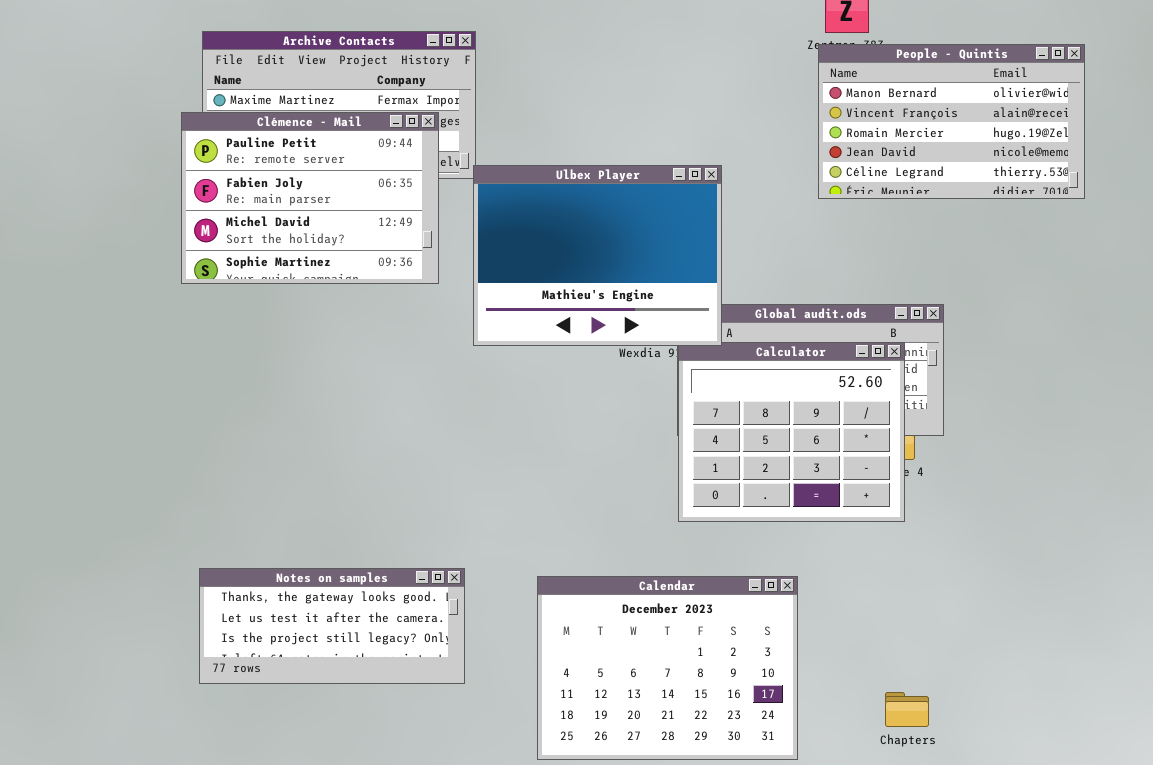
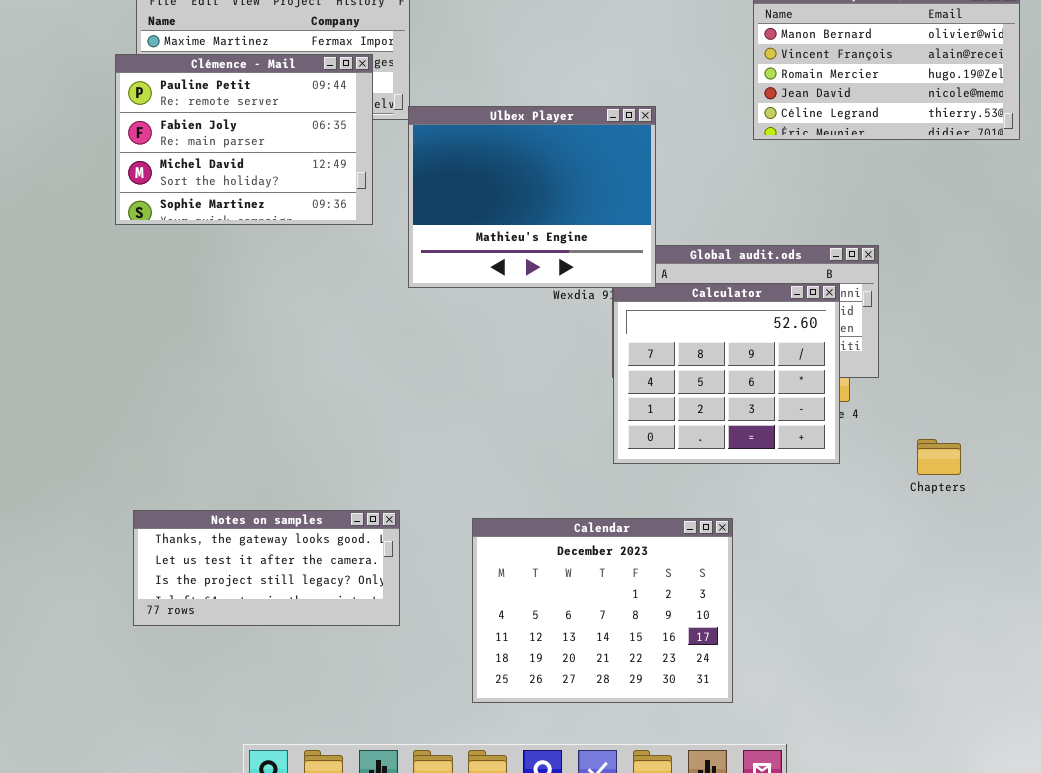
Chapters: [885,692,929,727] -> [917,439,961,475], moved

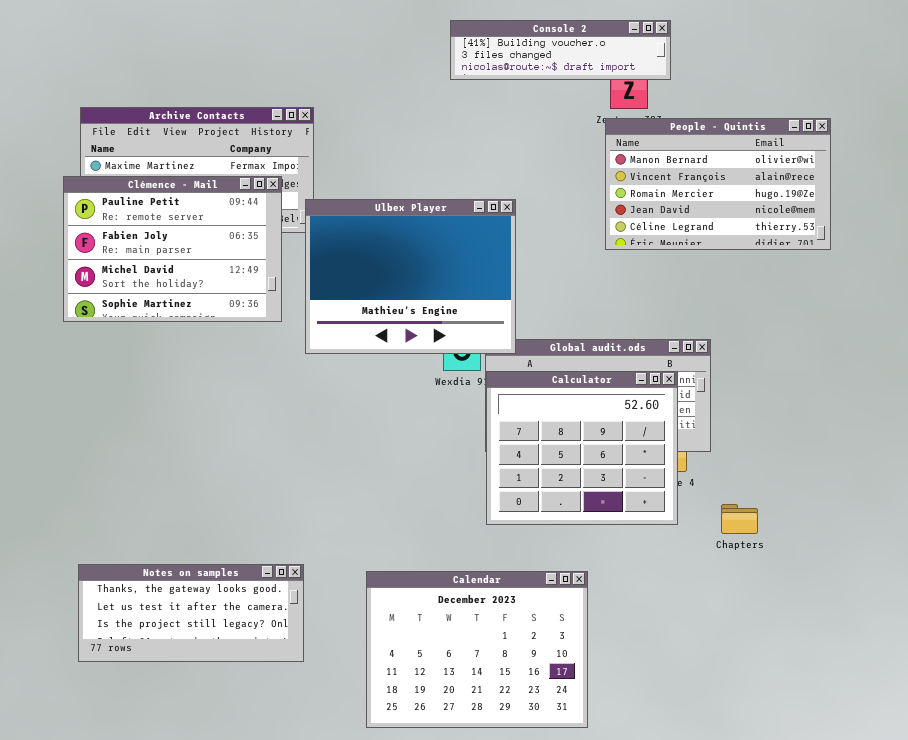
Ulbex Player: [408,106,656,288] -> [305,199,516,354], moved
Chapters: [917,439,961,475] -> [721,504,758,534], moved

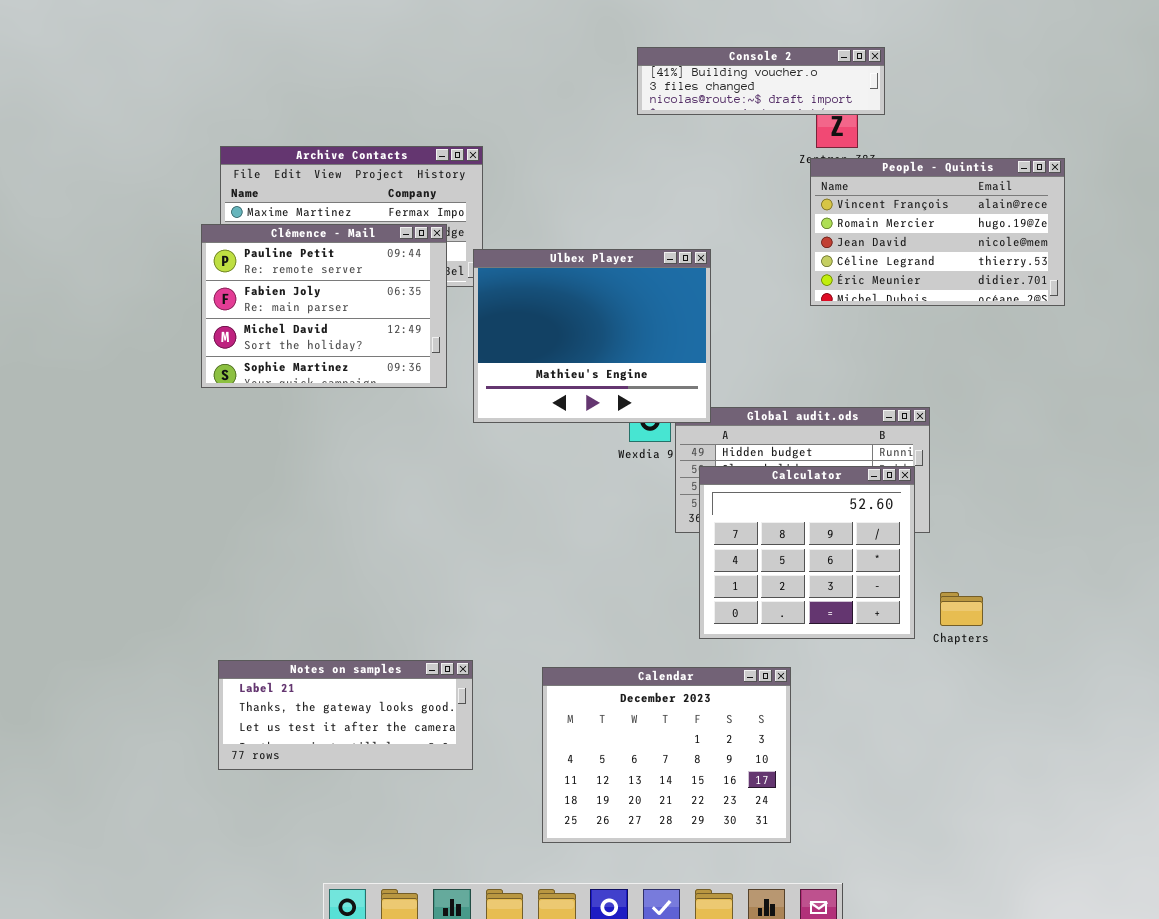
People - Quintis: [605,118,831,250] -> [810,158,1065,306], scrolled down 1 row
Calculator: [486,371,678,525] -> [699,466,915,639], moved
Notes on samples: [78,564,304,662] -> [218,660,473,770], scrolled up 1 row

